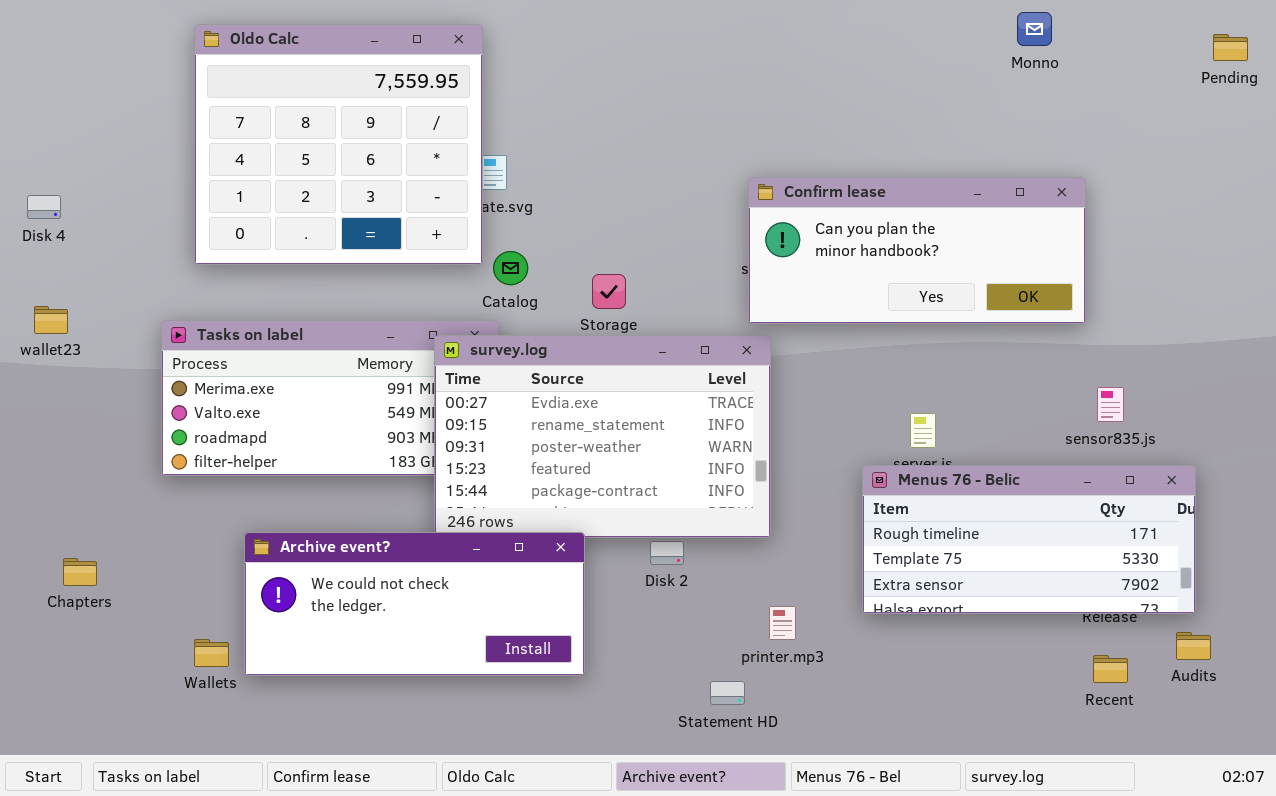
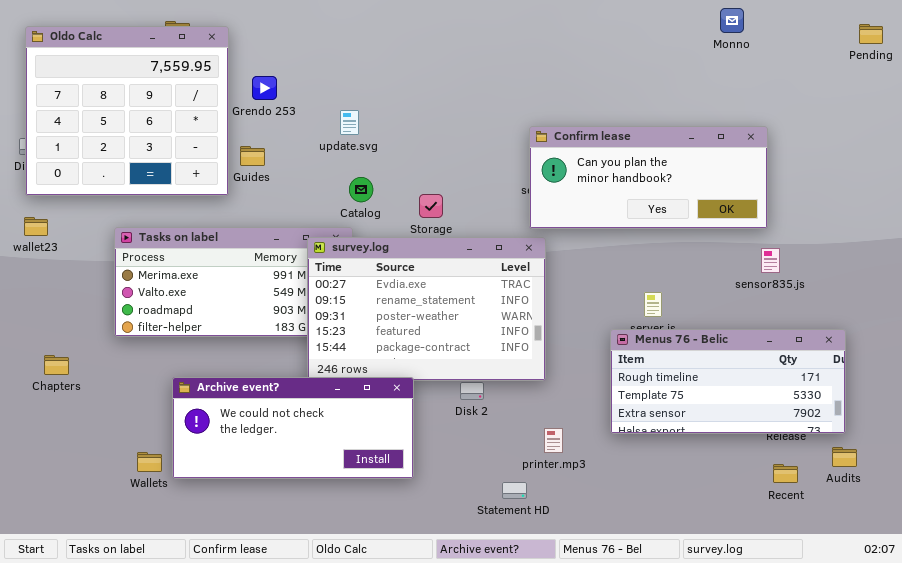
Oldo Calc: [194,24,483,265] -> [25,26,229,196], moved
sensor835.js: [1097,387,1124,422] -> [761,248,780,273], moved
Chapters: [63,558,97,586] -> [44,355,69,375], moved

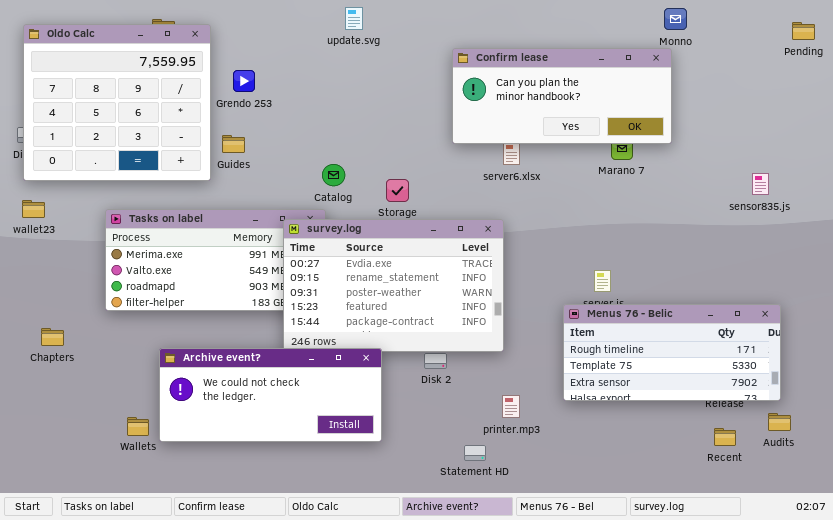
update.svg: [340,110,359,135] -> [345,7,363,30], moved
Confirm lease: [529,126,768,229] -> [452,48,672,144], moved
sensor835.js: [761,248,780,273] -> [752,173,769,195], moved

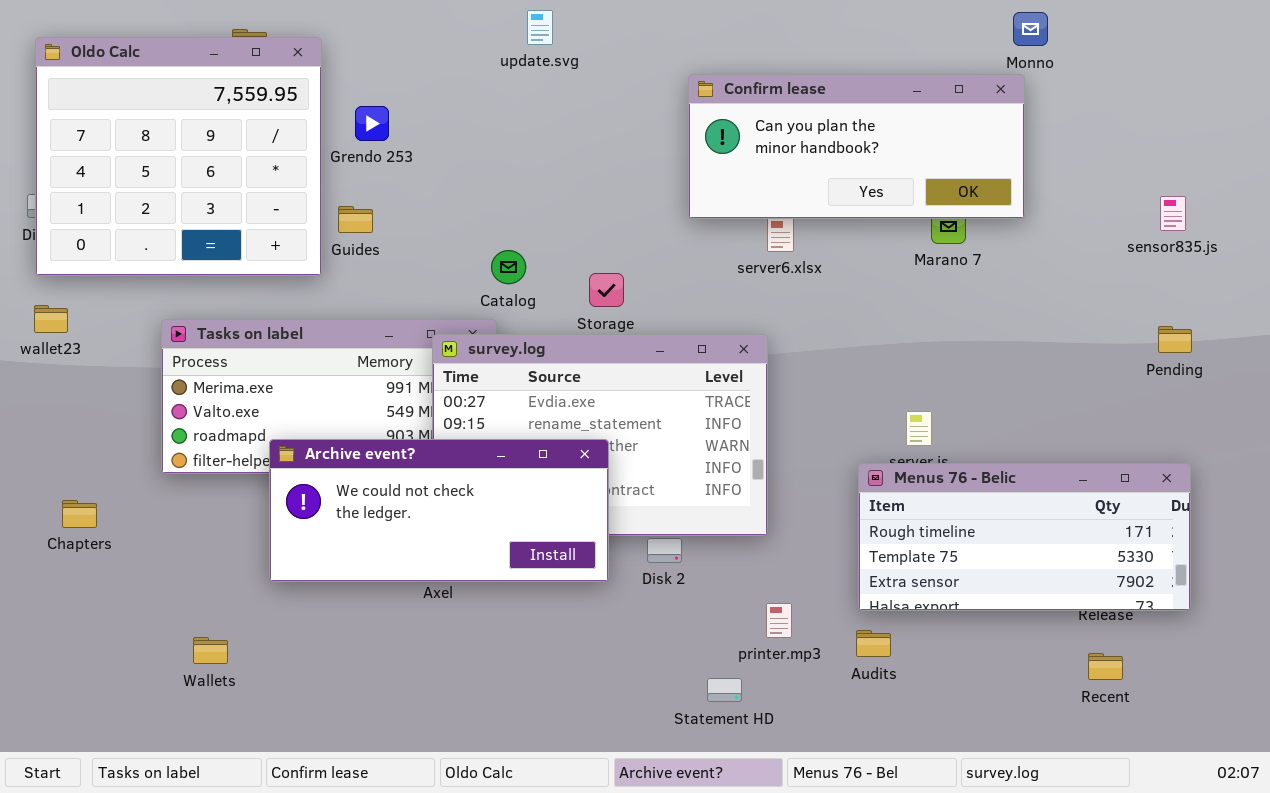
Pending: [792,22,815,40] -> [1158,326,1192,353], moved
sensor835.js: [752,173,769,195] -> [1160,196,1186,231], moved
Archive event?: [159,348,382,442] -> [269,439,609,582], moved
Audits: [768,413,791,431] -> [856,630,891,657], moved

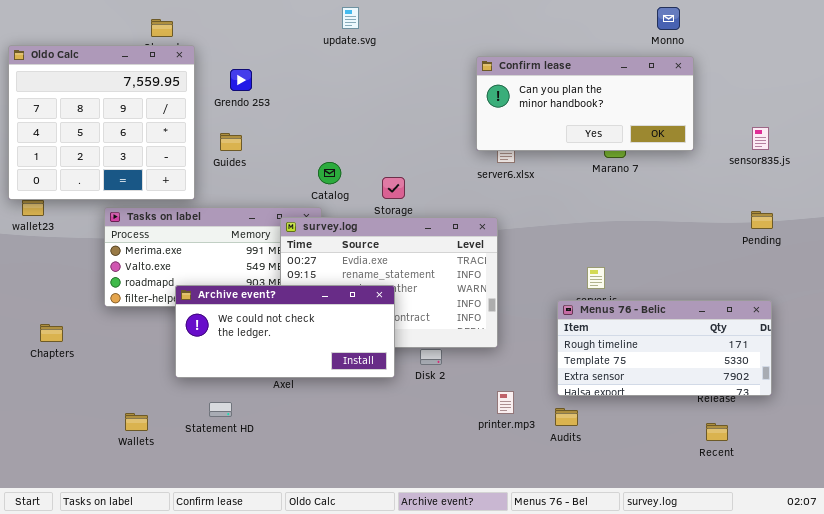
Oldo Calc: [35,37,322,276] -> [8,45,195,200], moved
Confirm lease: [688,74,1025,219] -> [476,56,694,151], moved
Statement HD: [707,678,742,702] -> [209,402,232,417], moved

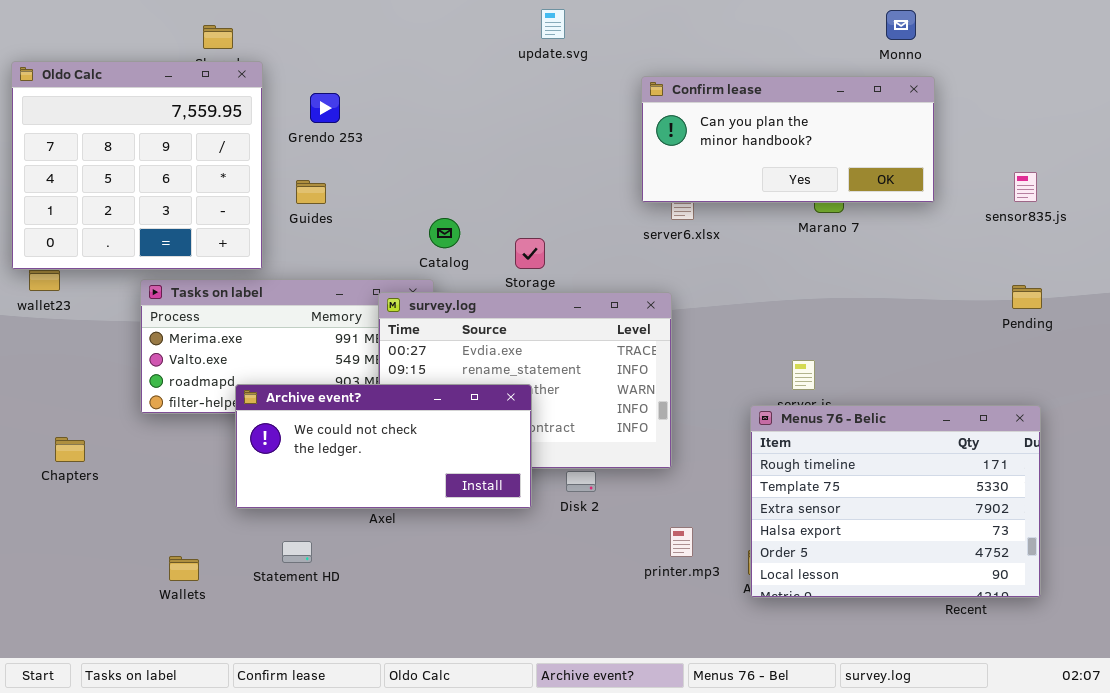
update.svg: [342,7,359,29] -> [541,9,565,39], moved
Menus 76 - Belic: [557,300,772,396] -> [750,405,1041,598], resized

